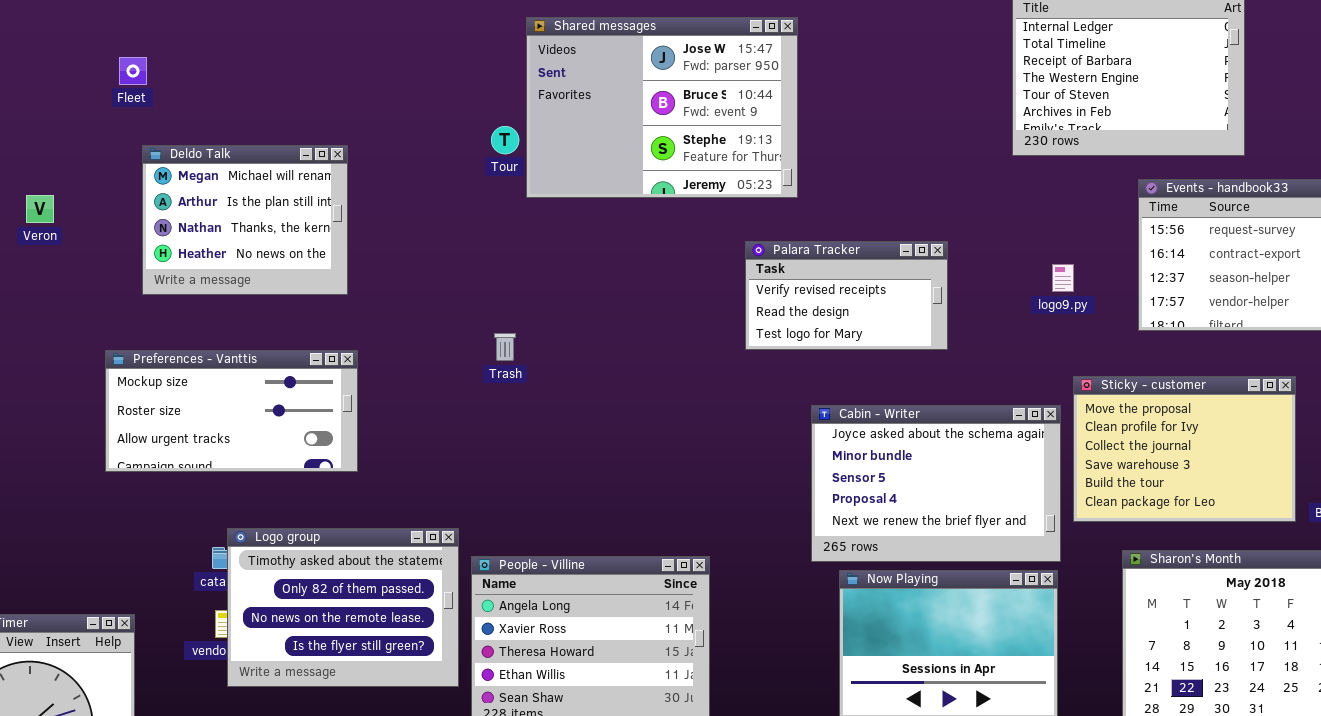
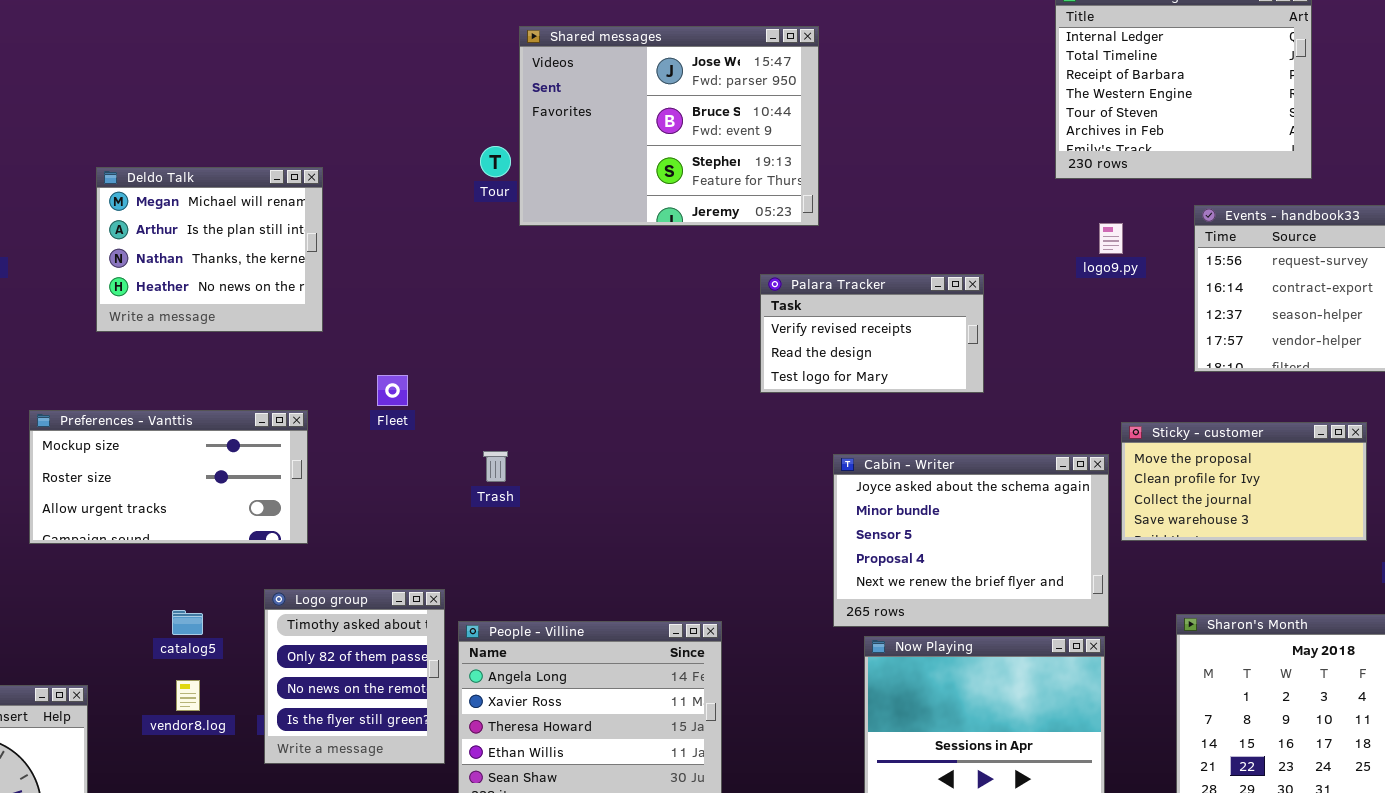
Fleet: [119,57,147,85] -> [377,375,408,406], moved
logo9.py: [1052,264,1074,292] -> [1099,223,1123,254], moved
Trash: [494,333,516,361] -> [483,451,508,482], moved
Preferences - Vanttis: [105,350,358,472] -> [29,410,308,544], moved
Sticky - customer: [1073,376,1296,522] -> [1121,422,1367,541], resized
Logo group: [227,528,459,687] -> [264,589,445,764], resized

